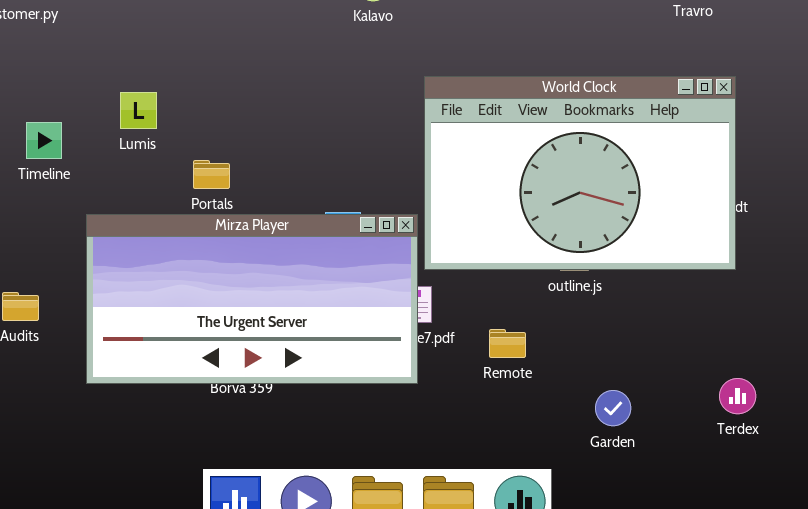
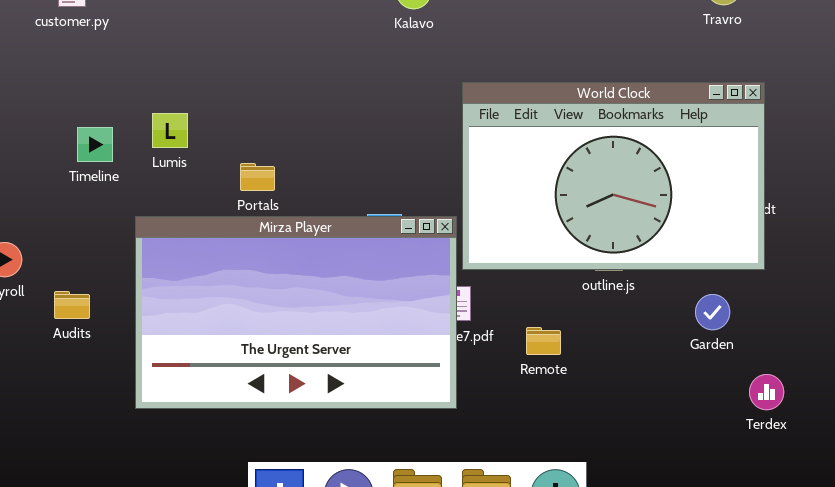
Lumis: [120,92,157,129] -> [152,113,188,148], moved
Mirza Player: [86,214,418,384] -> [135,216,457,409], resized
Garden: [595,390,631,426] -> [695,294,730,330], moved

